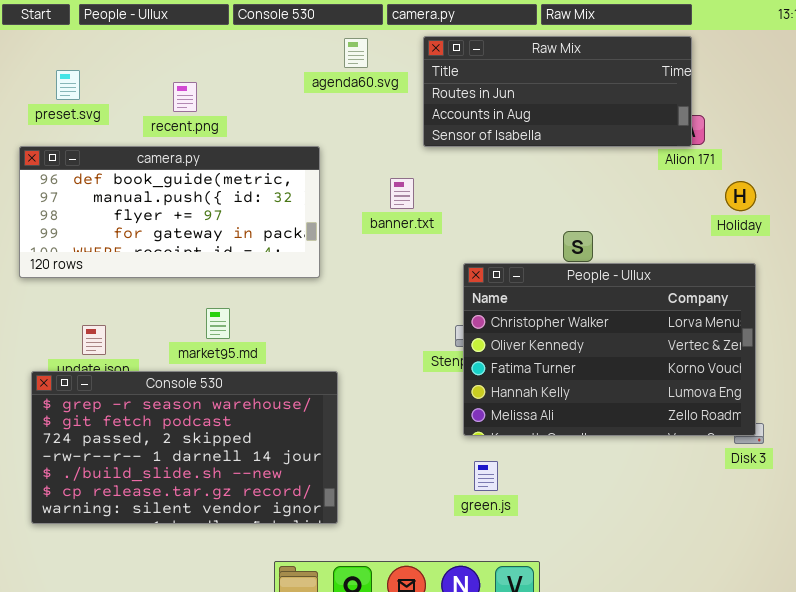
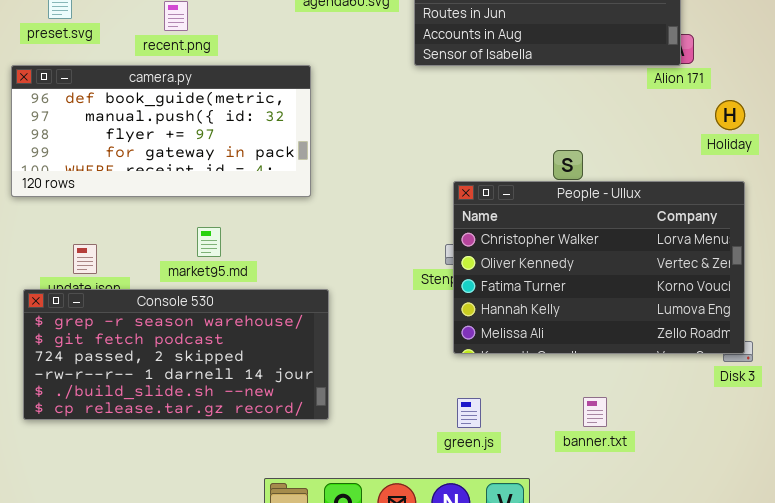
banner.txt: [390,178,414,209] -> [583,397,607,427], moved
Console 530: [31,371,338,524] -> [23,289,329,420], resized
green.js: [474,461,498,491] -> [457,398,481,428], moved

